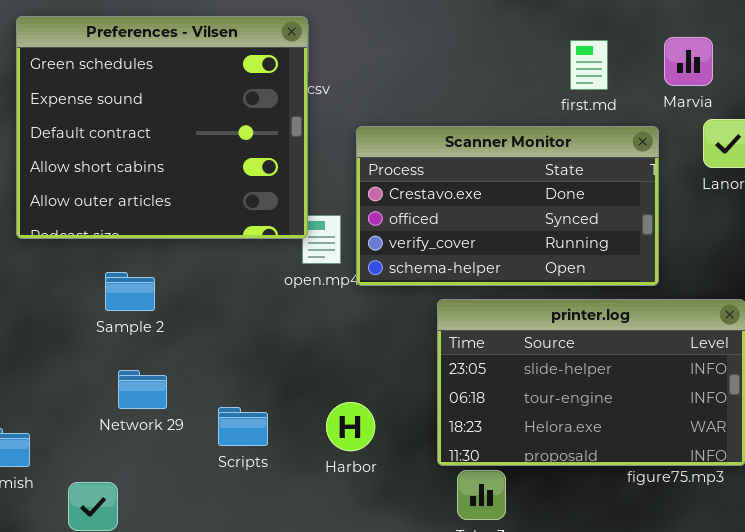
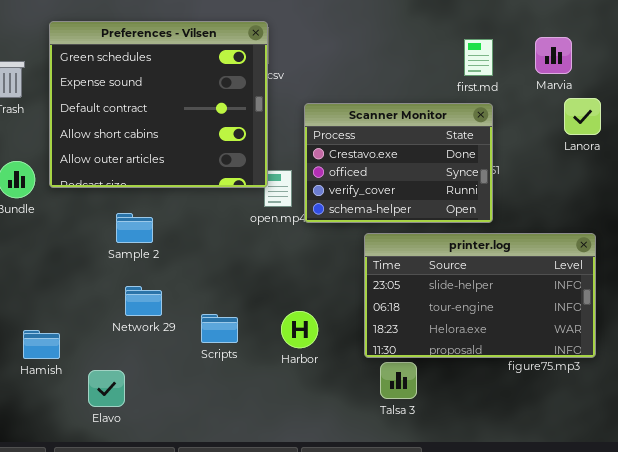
Scanner Monitor: [356,126,659,286] -> [304,103,493,223], resized

